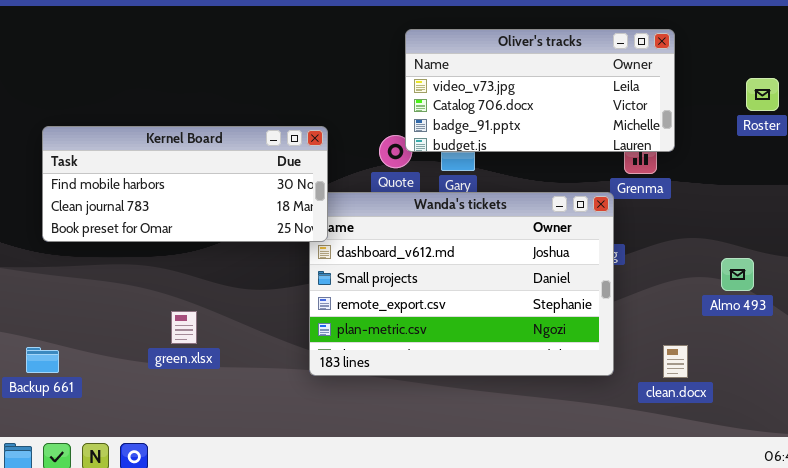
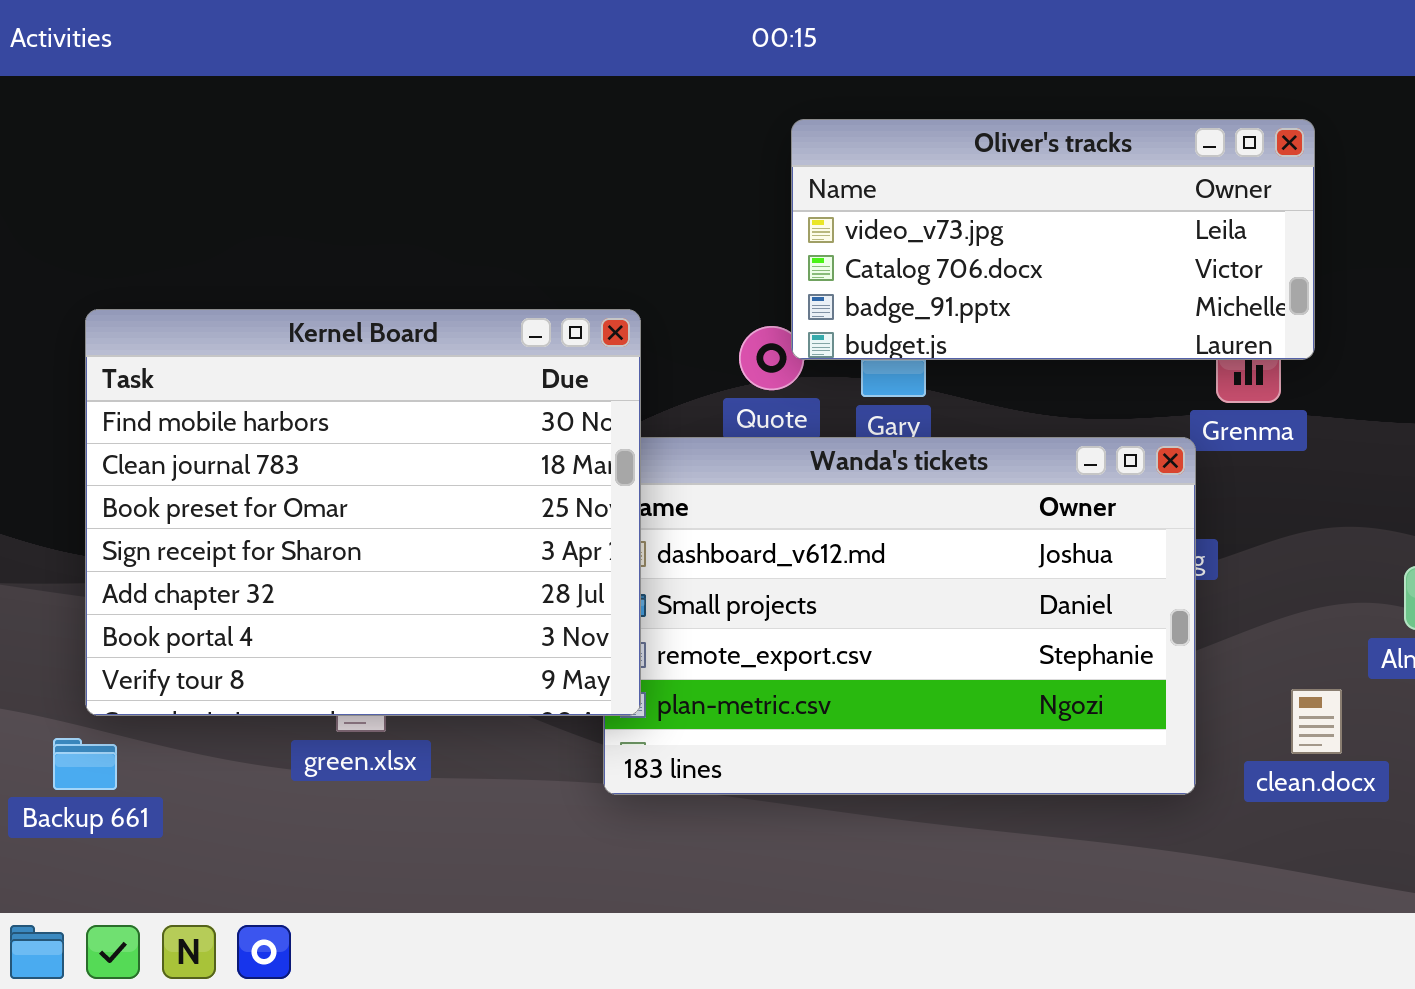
Kernel Board: [42,126,328,242] -> [85,309,641,716], resized
clean.docx: [663,345,688,378] -> [1291,689,1342,754], moved

